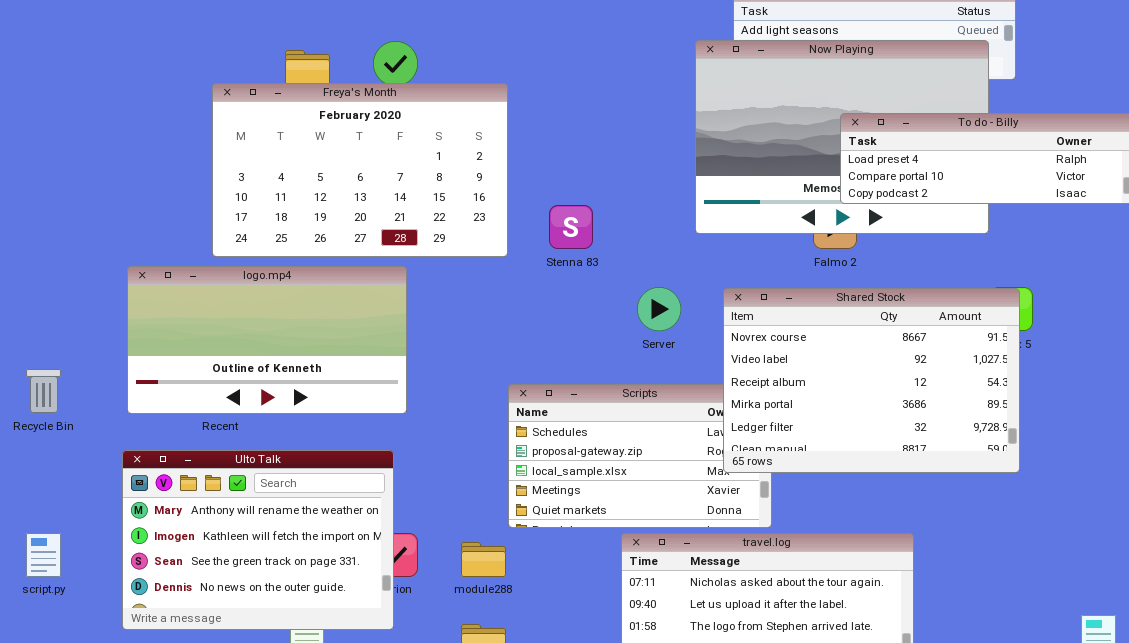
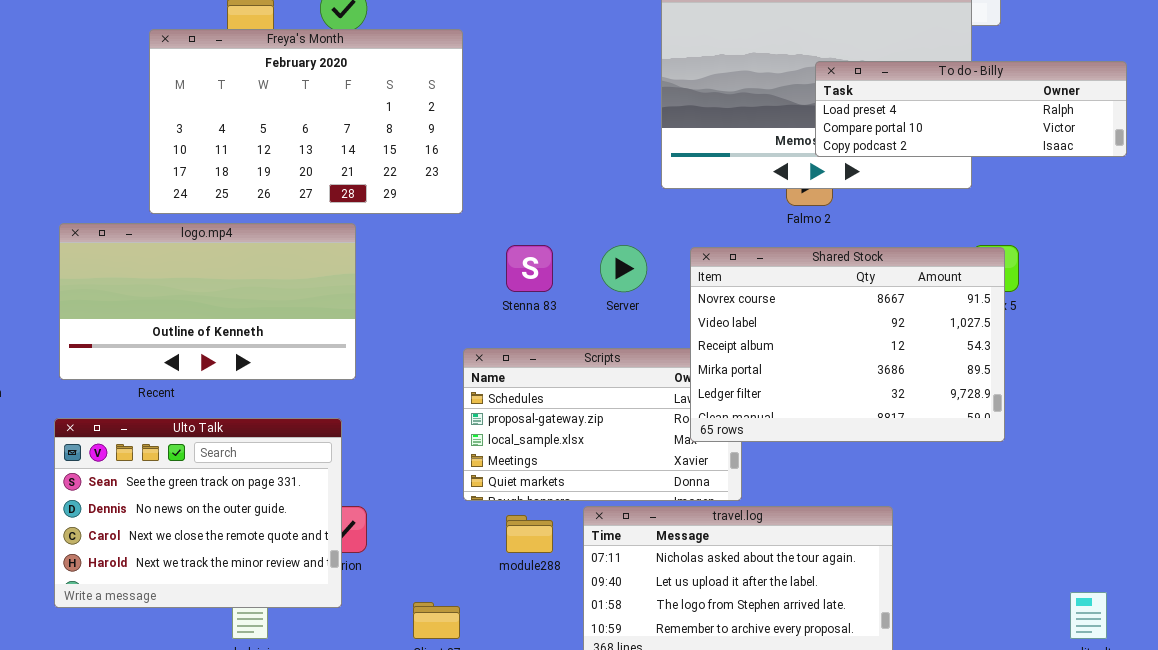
Stenna 83: [549,205,593,249] -> [506,245,553,292], moved
Ulto Talk: [122,450,394,630] -> [54,418,342,608], scrolled down 2 rows
module288: [461,542,506,577] -> [506,515,553,553], moved

